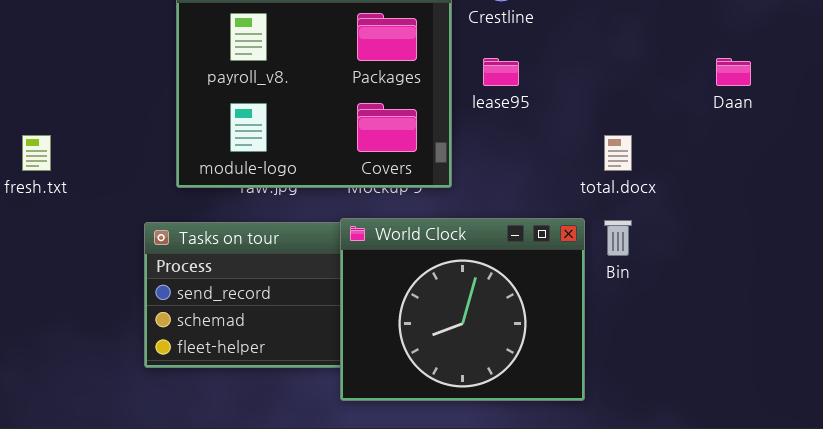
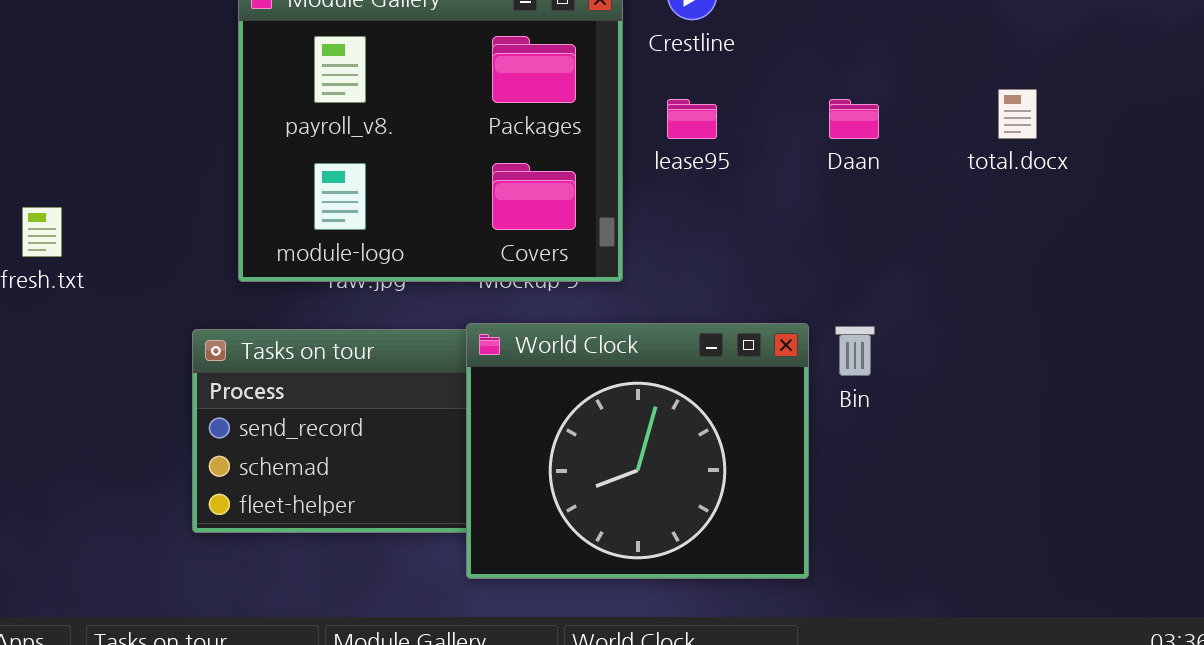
Daan: [716,58,751,86] -> [829,99,879,139], moved
total.docx: [604,135,632,171] -> [998,89,1037,139], moved

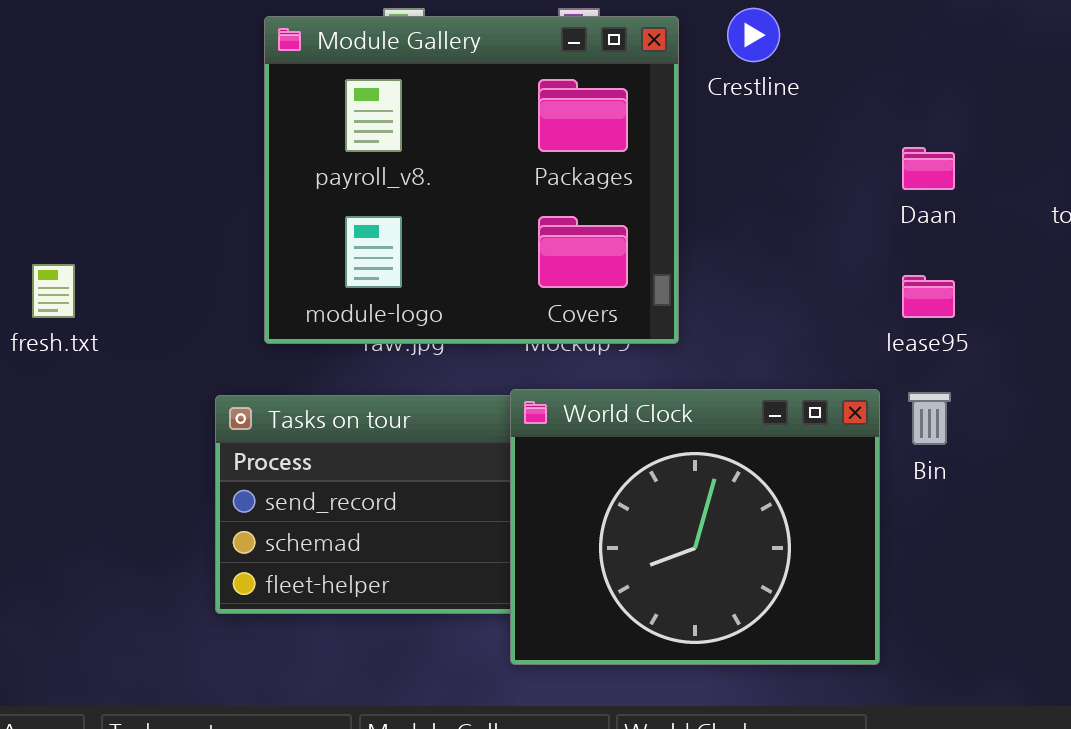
lease95: [667,99,717,139] -> [902,275,955,318], moved

